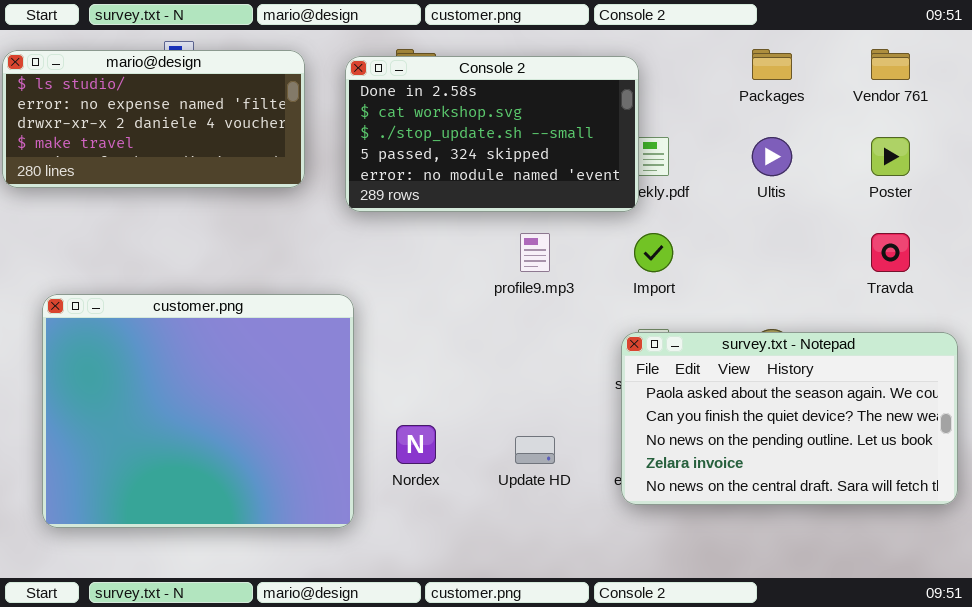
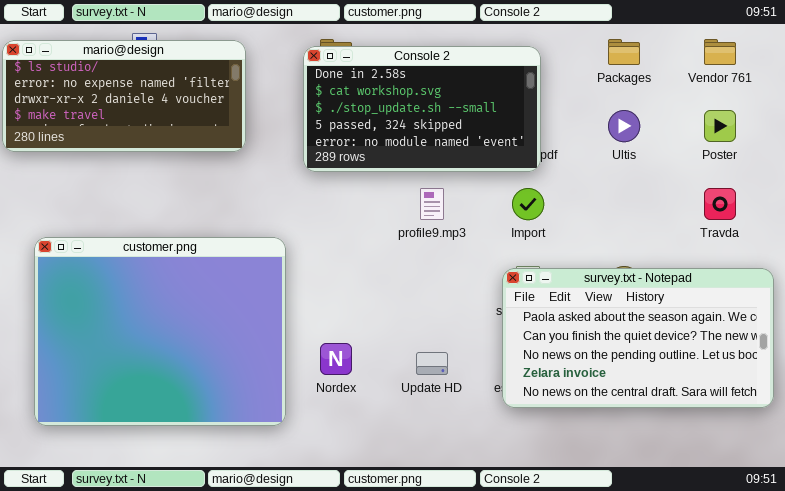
Console 2: [345,56,639,212] -> [303,46,541,172], moved

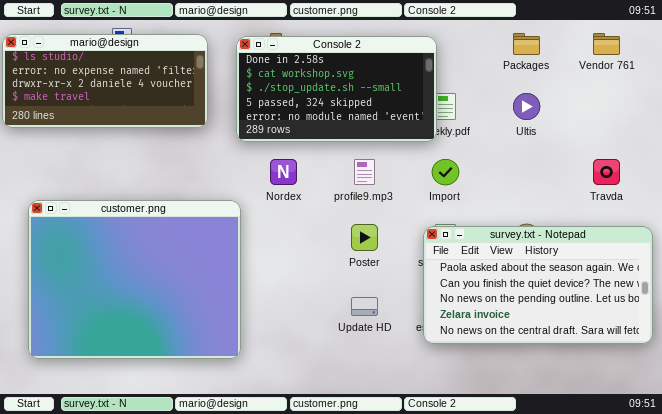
Console 2: [303,46,541,172] -> [236,36,437,142], moved
Poster: [704,110,736,142] -> [351,224,378,251], moved
Nordex: [320,343,352,375] -> [270,159,297,185], moved

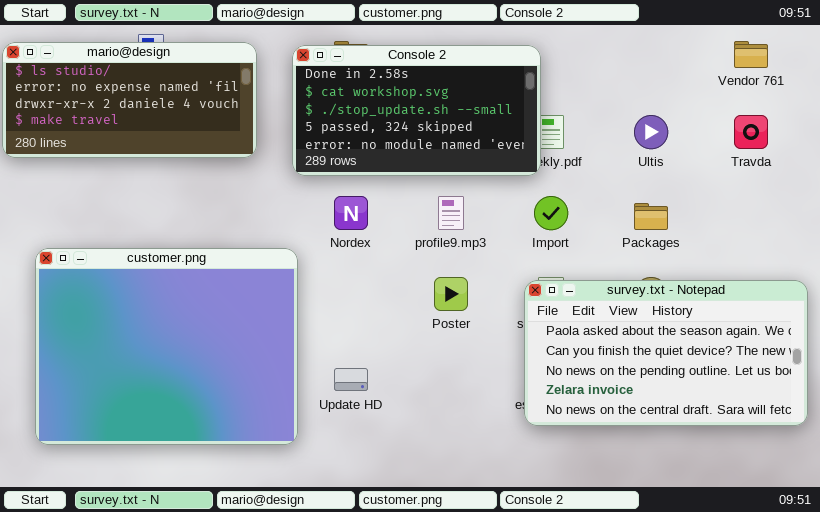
Packages: [513,33,540,55] -> [634,203,668,230], moved
Travda: [593,159,620,185] -> [734,115,768,149], moved
Update HD: [351,297,378,316] -> [334,368,368,391], moved

